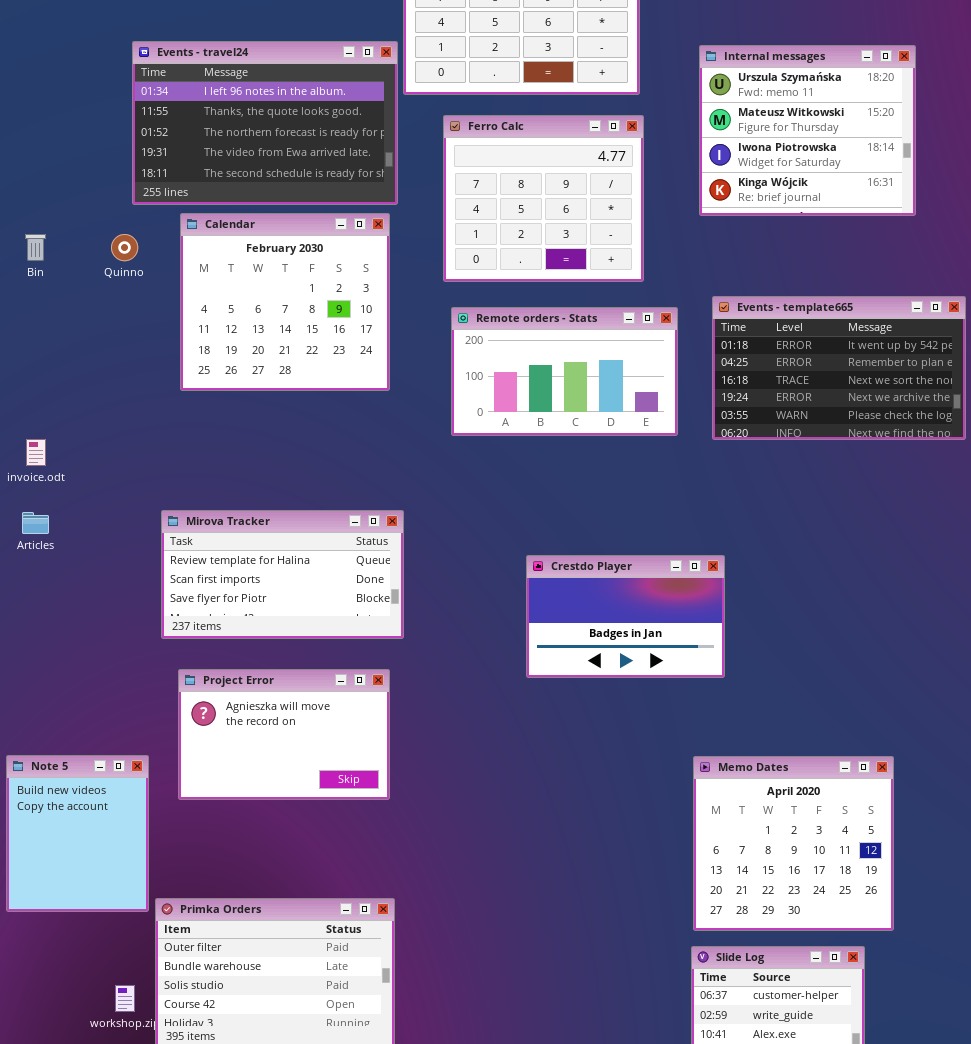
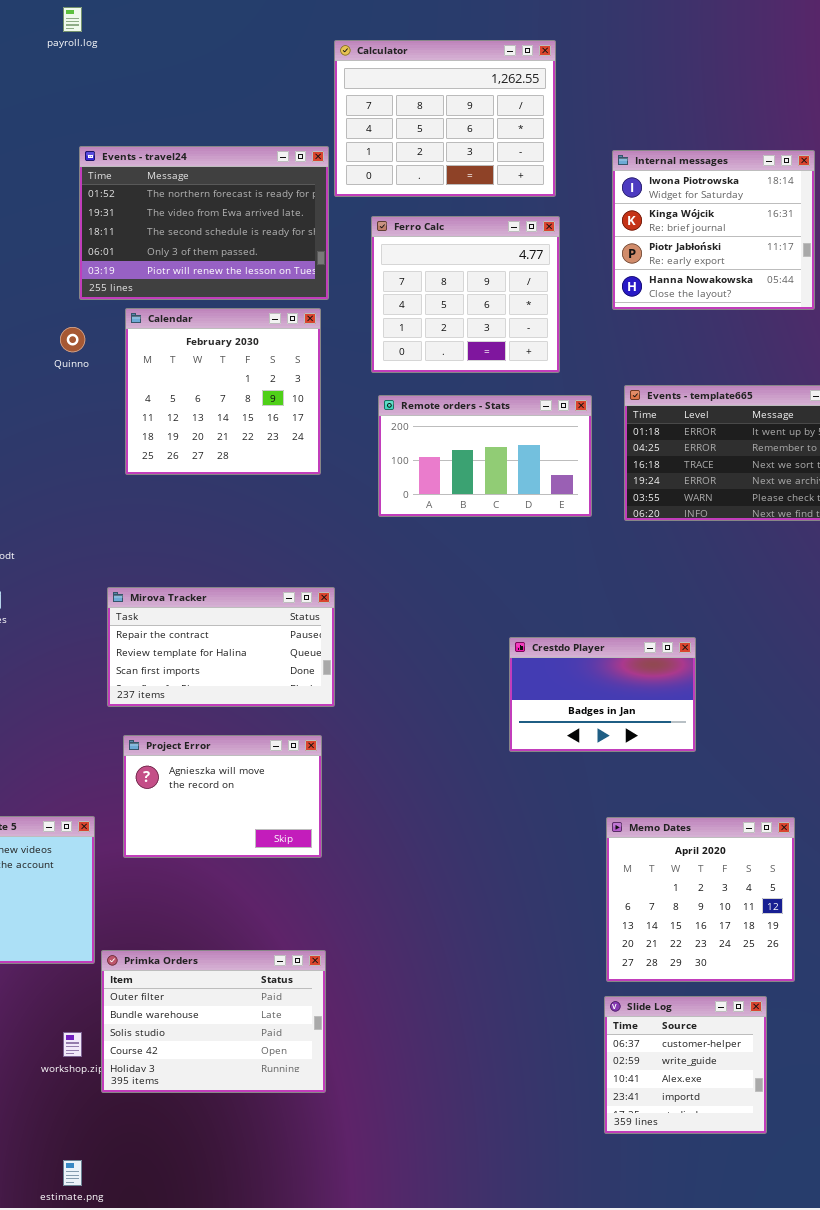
Events - travel24: [132,41,398,205] -> [79,146,329,300], scrolled down 2 rows
Internal messages: [699,45,916,216] -> [612,150,815,310], scrolled down 2 rows
Mirova Tracker: [161,510,404,639] -> [107,587,335,707], scrolled up 1 row
Crestdo Player: [526,555,725,678] -> [509,637,696,752], moved

